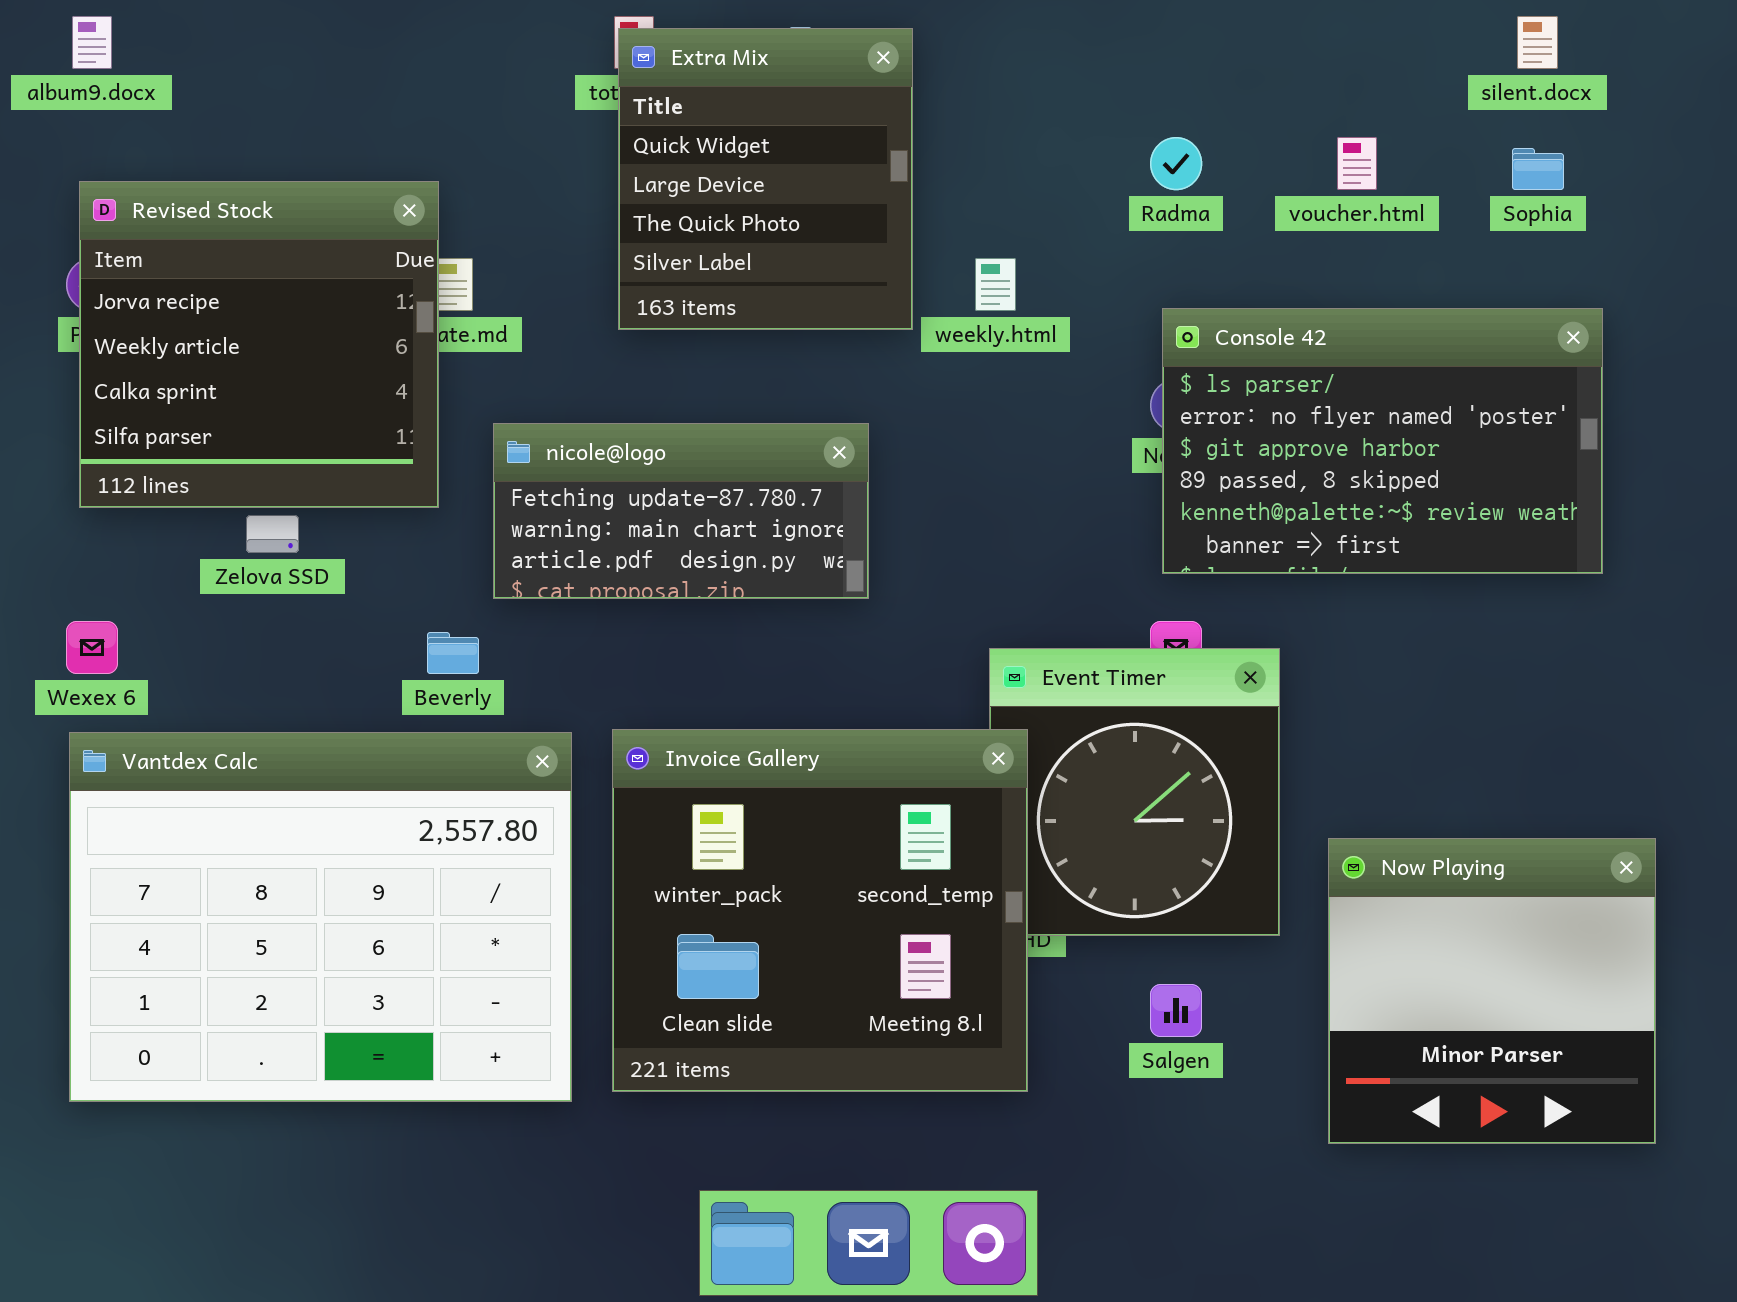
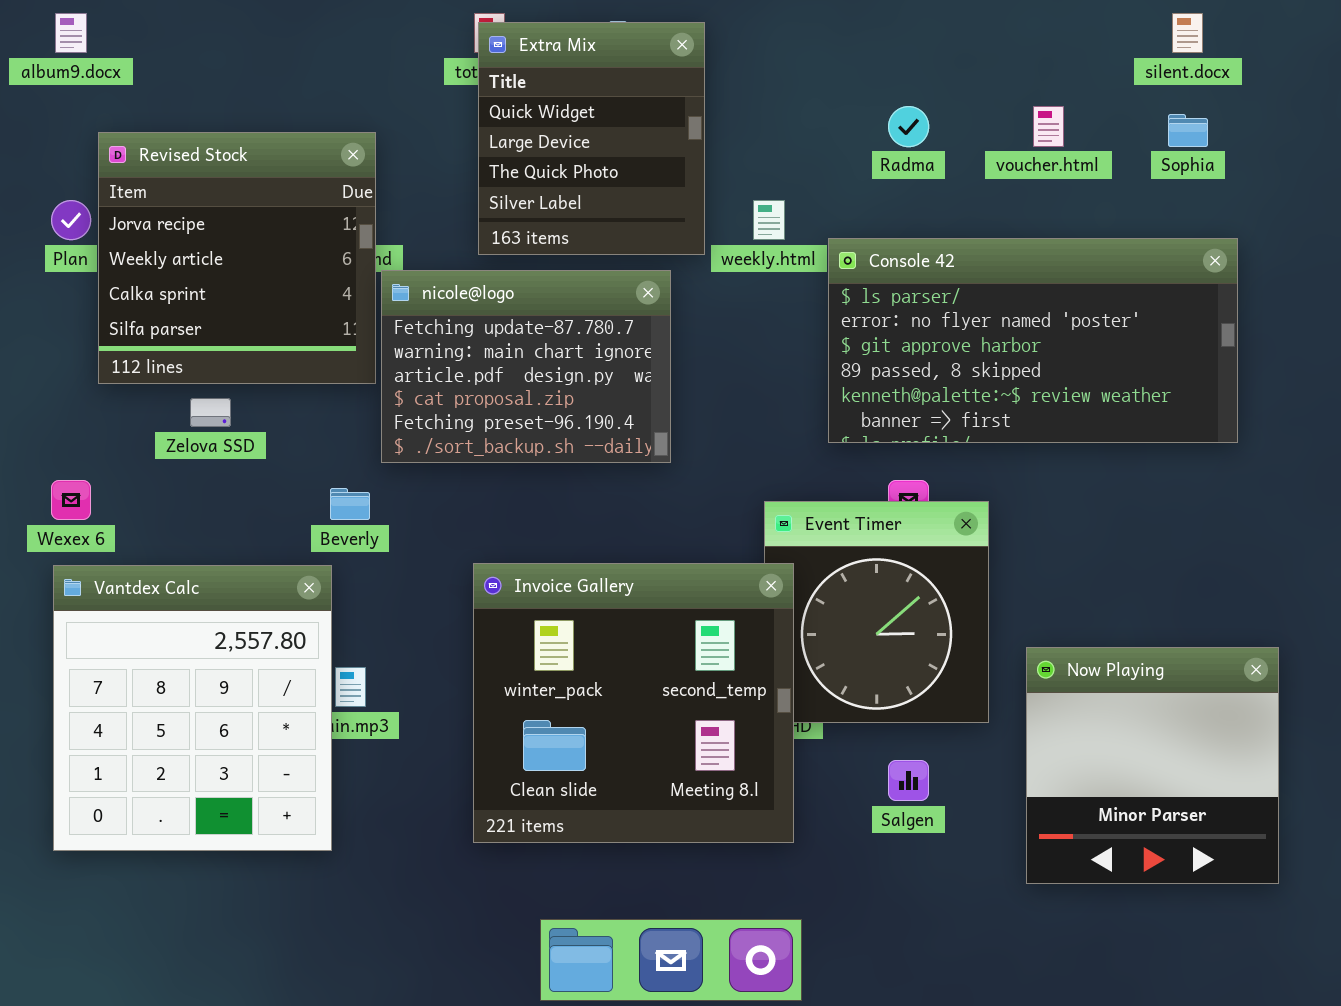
Revised Stock: [79,181,439,508] -> [98,132,376,384], moved
Console 42: [1162,308,1603,574] -> [828,238,1238,443], resized
nicole@logo: [493,423,869,599] -> [381,270,671,463], resized
Vantdex Calc: [69,732,572,1102] -> [53,565,332,851], resized

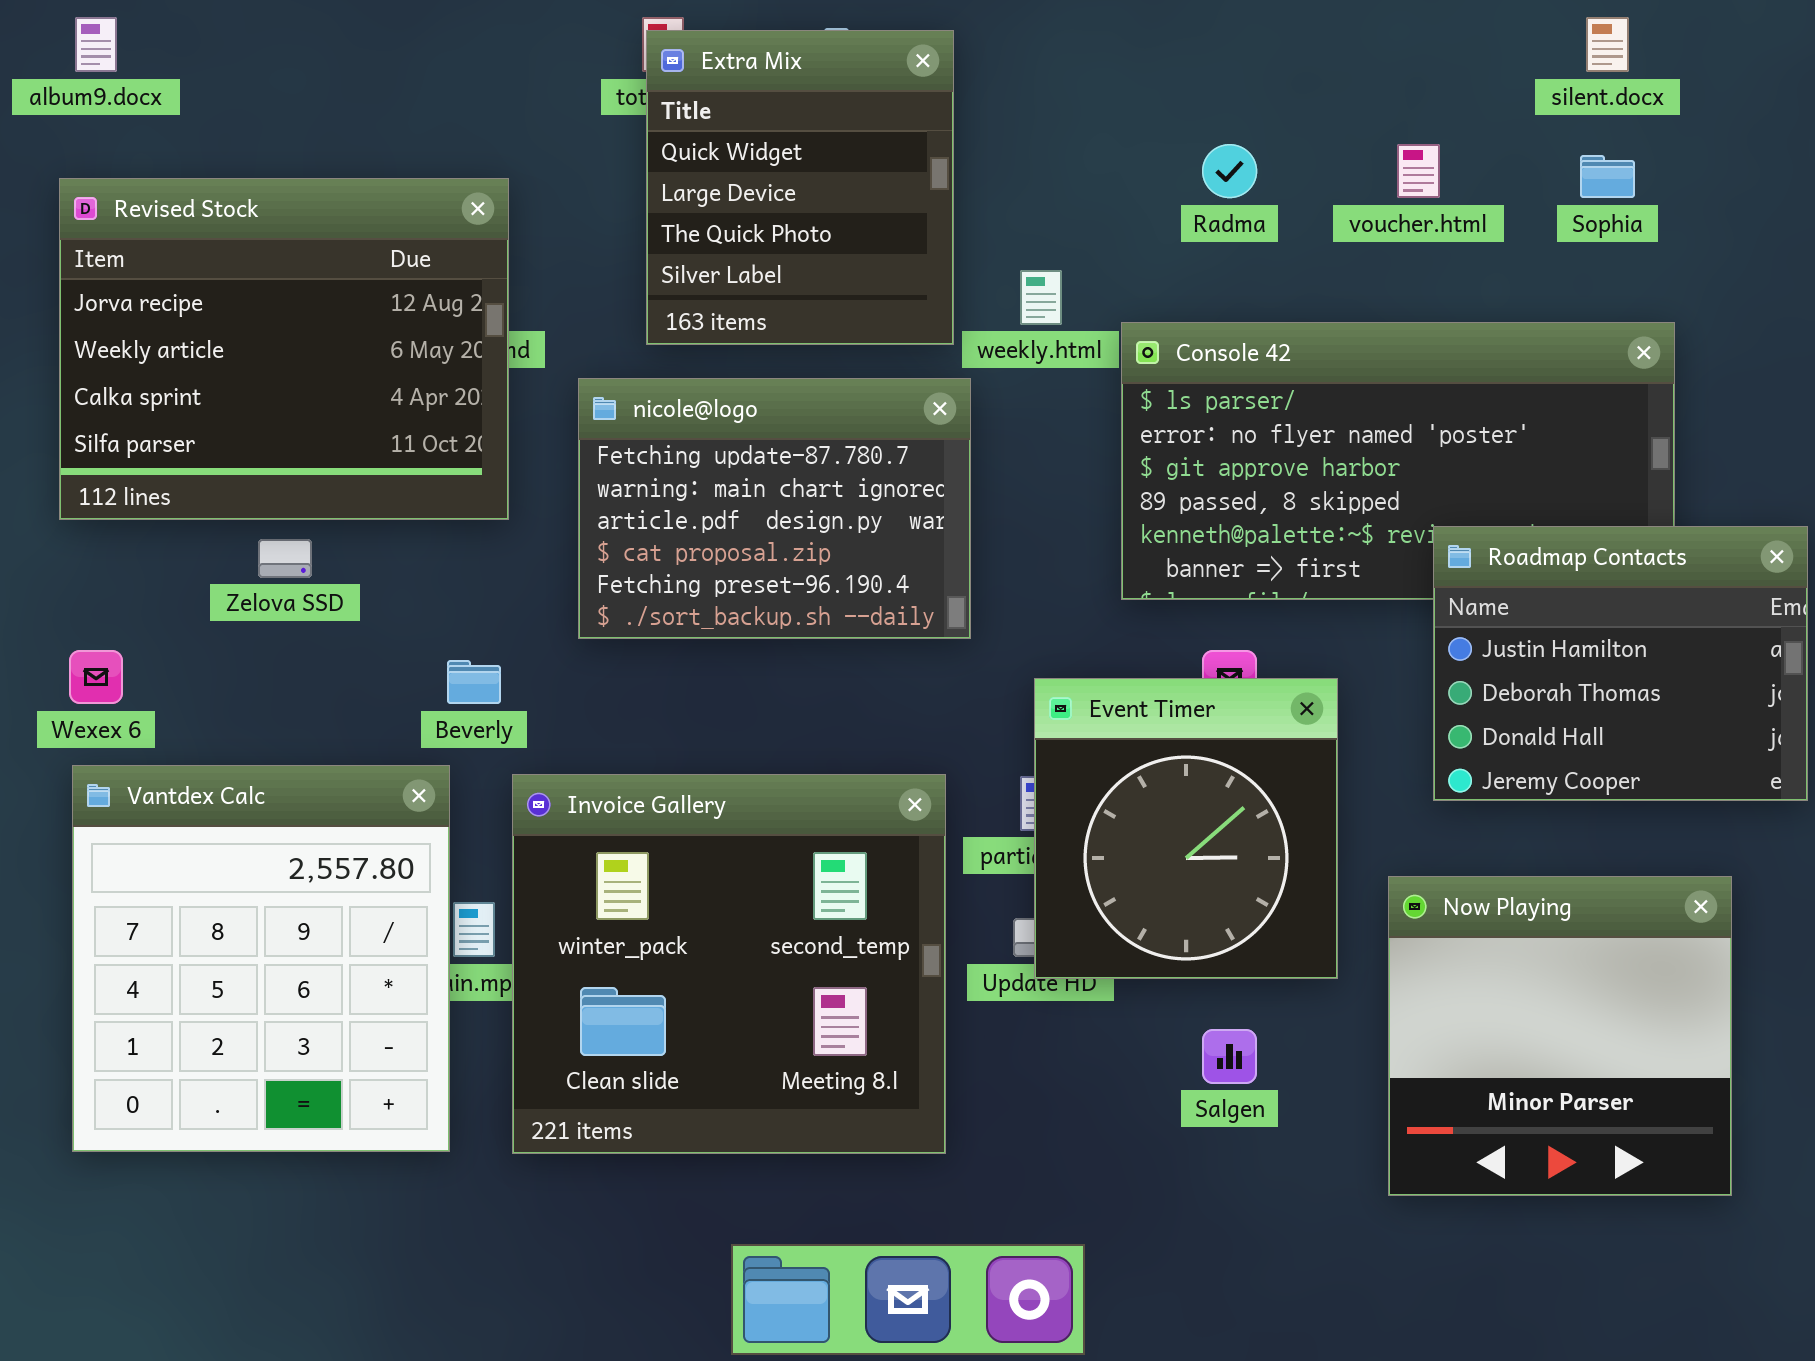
Revised Stock: [98,132,376,384] -> [59,178,509,520], resized
nicole@logo: [381,270,671,463] -> [578,378,971,639], moved
Roadmap Contacts: none -> [1433,526,1808,801], opened
Invoice Gallery: [473,563,794,843] -> [512,774,946,1154], moved

